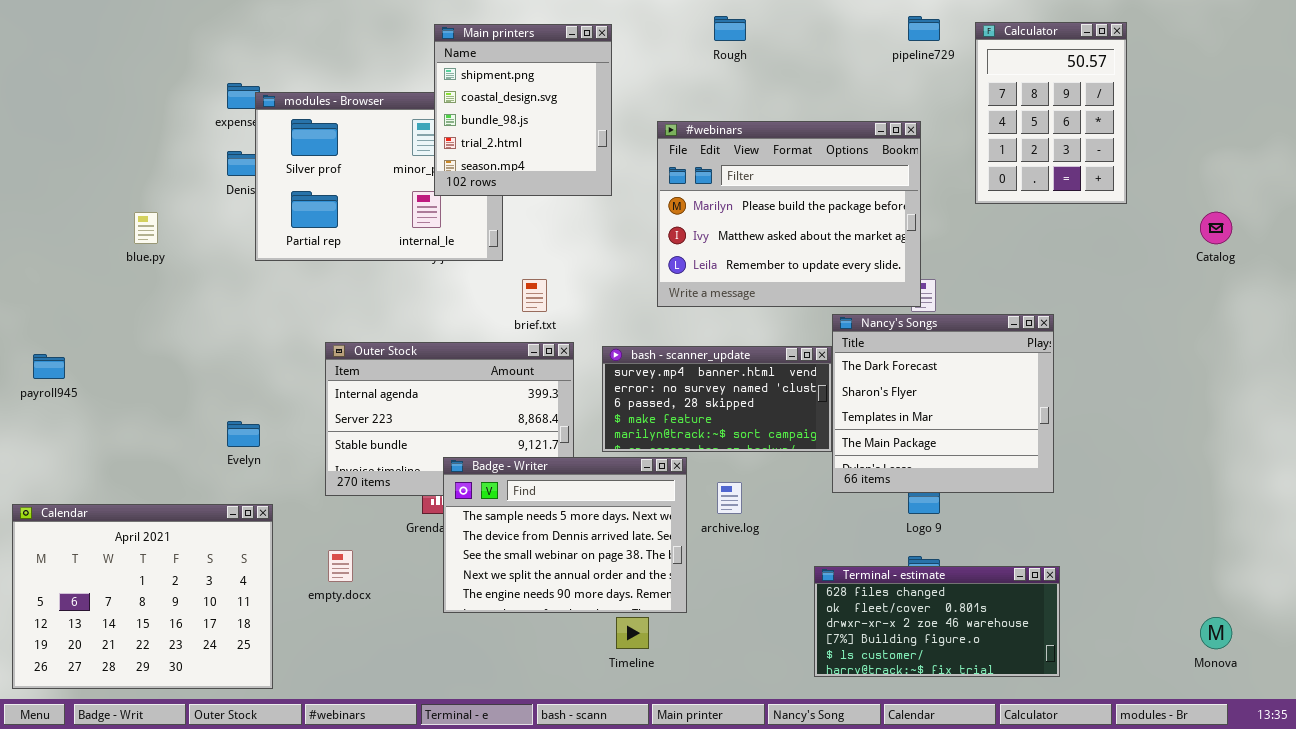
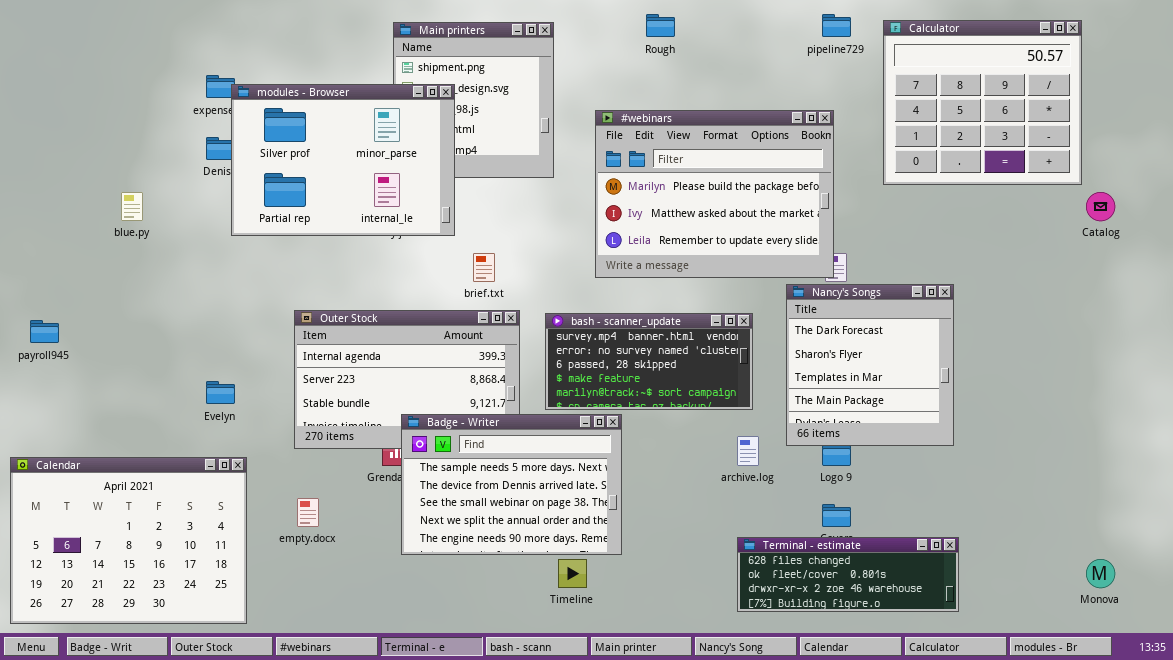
Calculator: [975,22,1127,204] -> [883,20,1082,185], resized
modules - Browser: [255,92,503,261] -> [231,84,455,236], raised
Nancy's Songs: [832,314,1054,493] -> [786,284,954,446], resized
archive.log: [717,482,742,514] -> [737,436,759,466], moved
Terminal - estimate: [814,566,1060,677] -> [737,537,959,612], resized

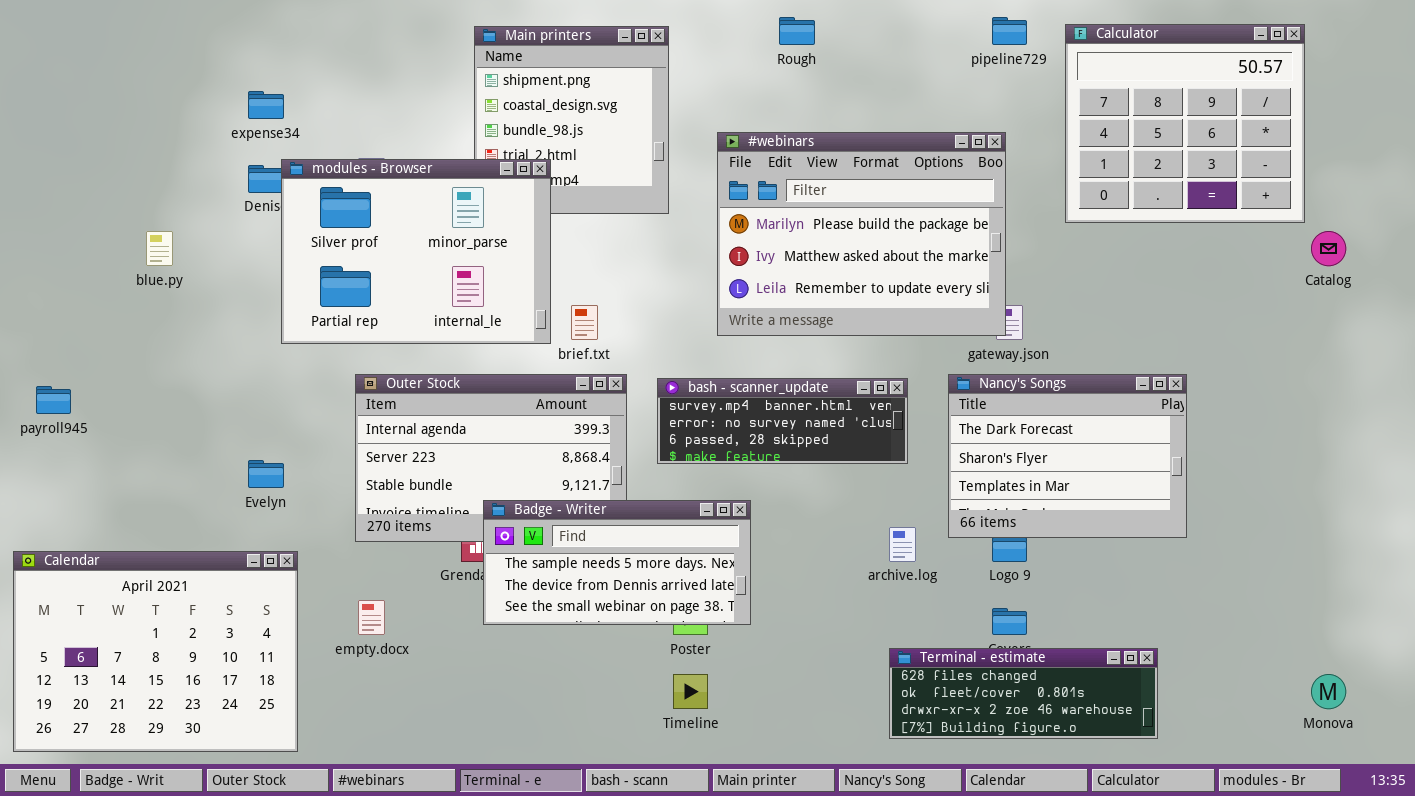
modules - Browser: [231,84,455,236] -> [281,159,551,344], moved
Nancy's Songs: [786,284,954,446] -> [948,374,1187,538], resized
bash - scanner_update: [545,313,753,410] -> [657,378,908,464], resized
Badge - Writer: [401,414,622,555] -> [483,500,751,625], resized

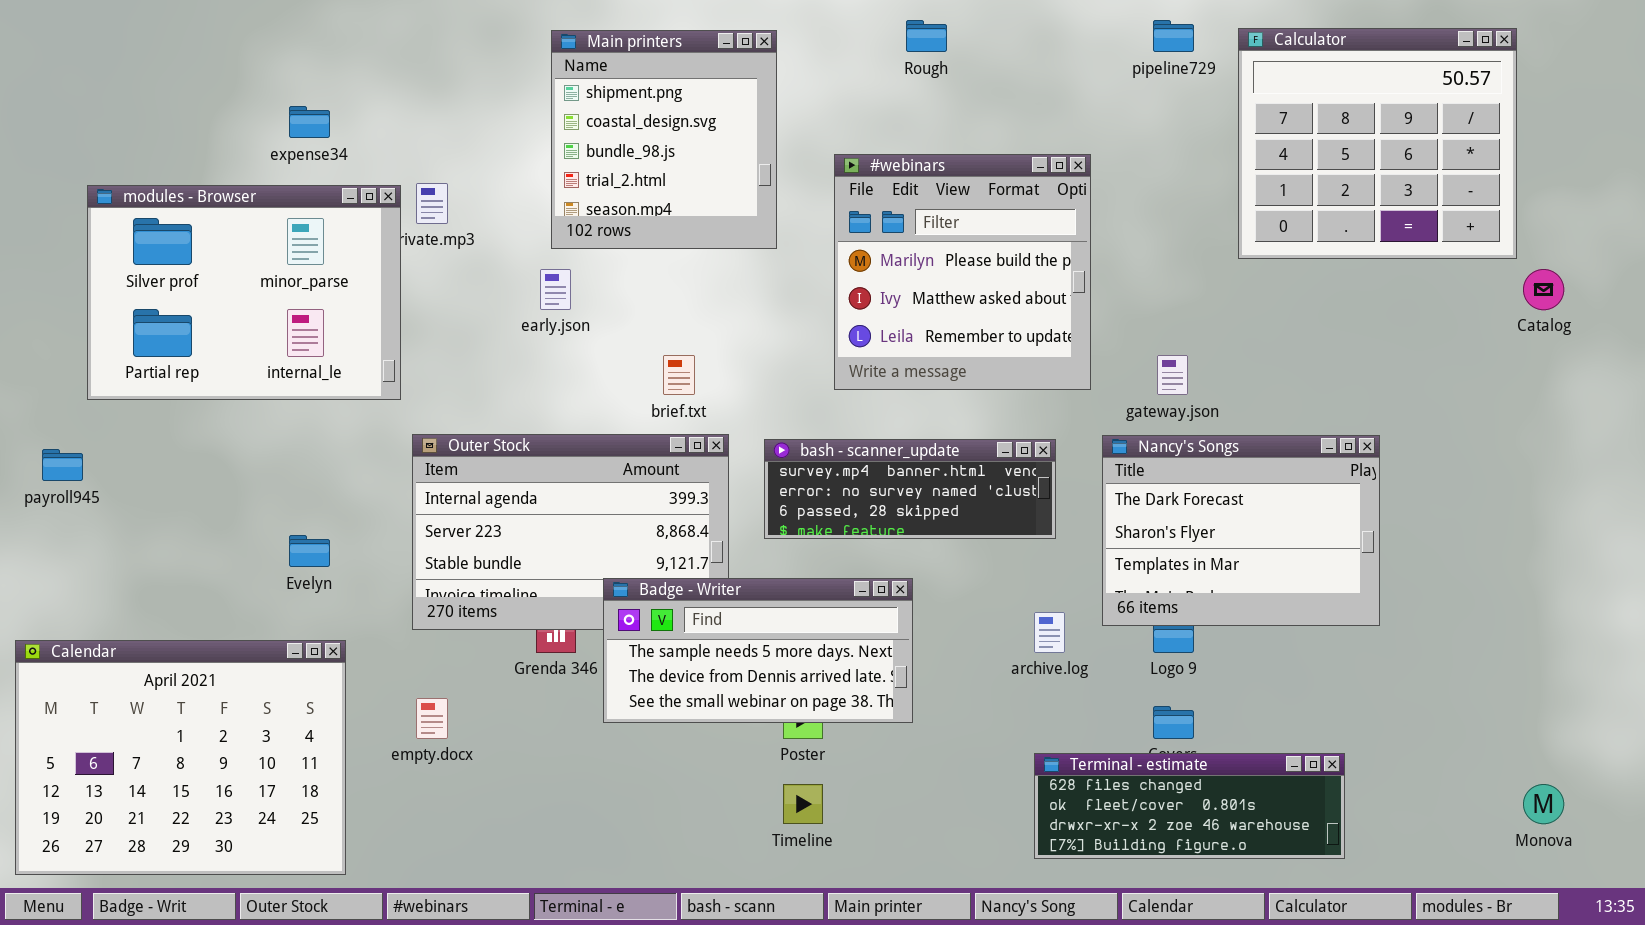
#webinars: [717,132,1006,336] -> [834,154,1091,390], resized
modules - Browser: [281,159,551,344] -> [87,185,401,400], moved
Badge - Writer: [483,500,751,625] -> [603,578,913,723], moved

